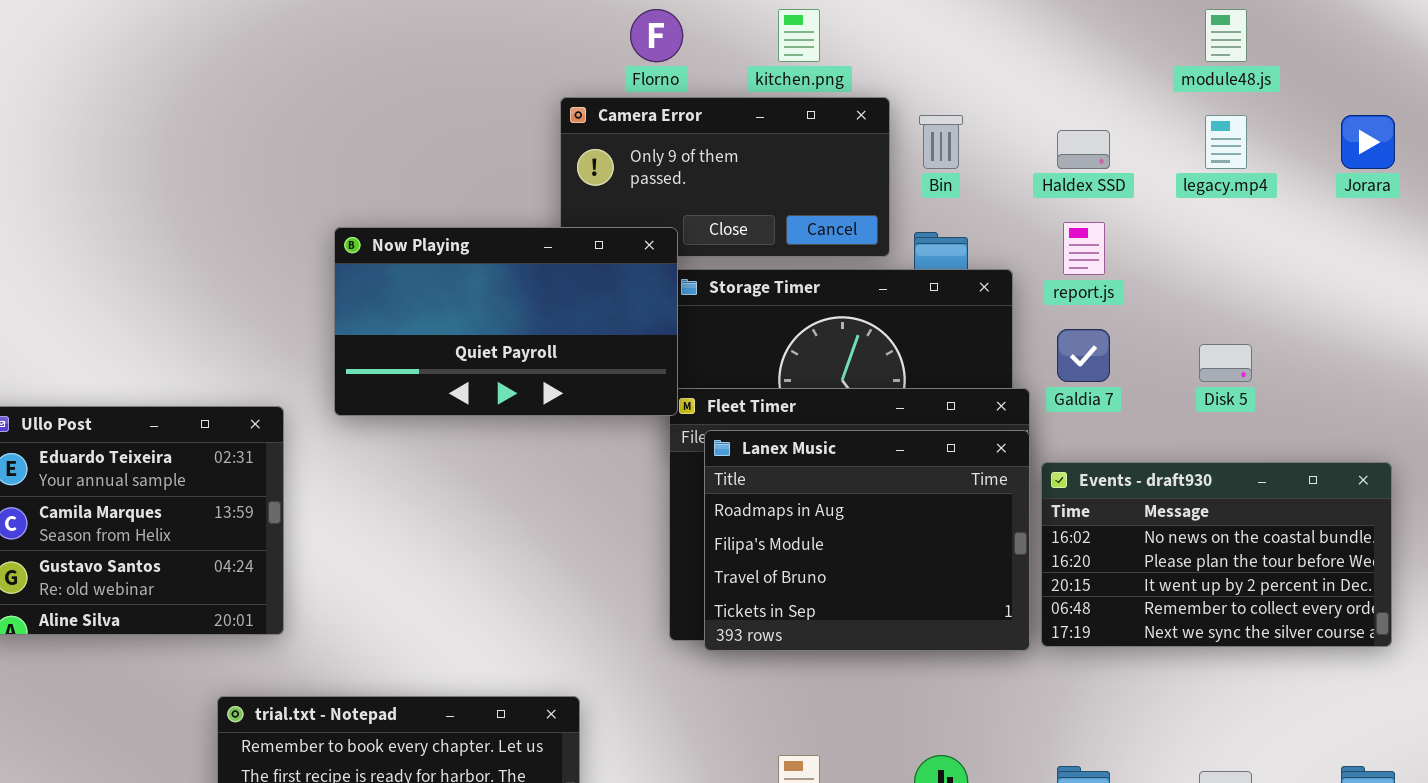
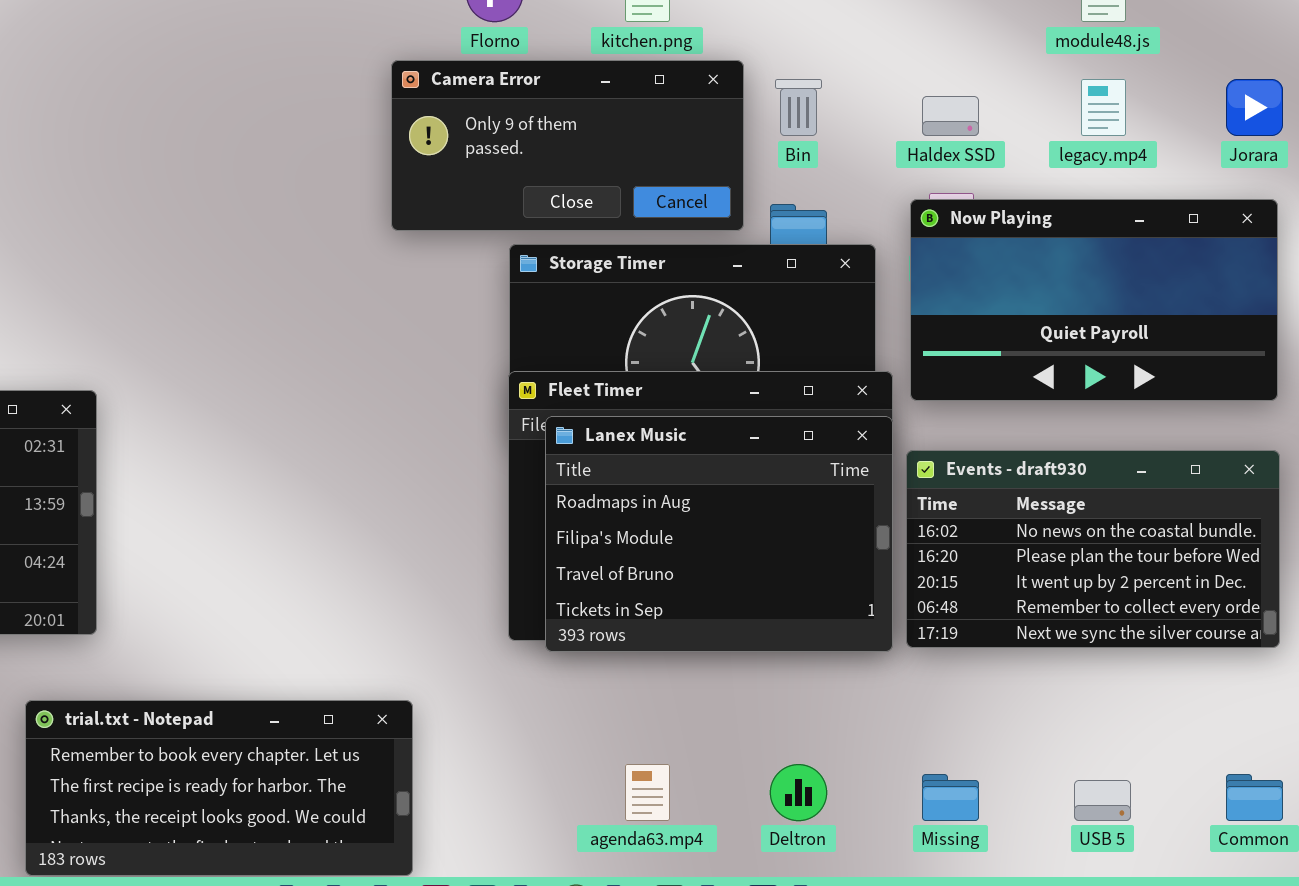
Now Playing: [334,227,678,416] -> [910,199,1278,401], moved

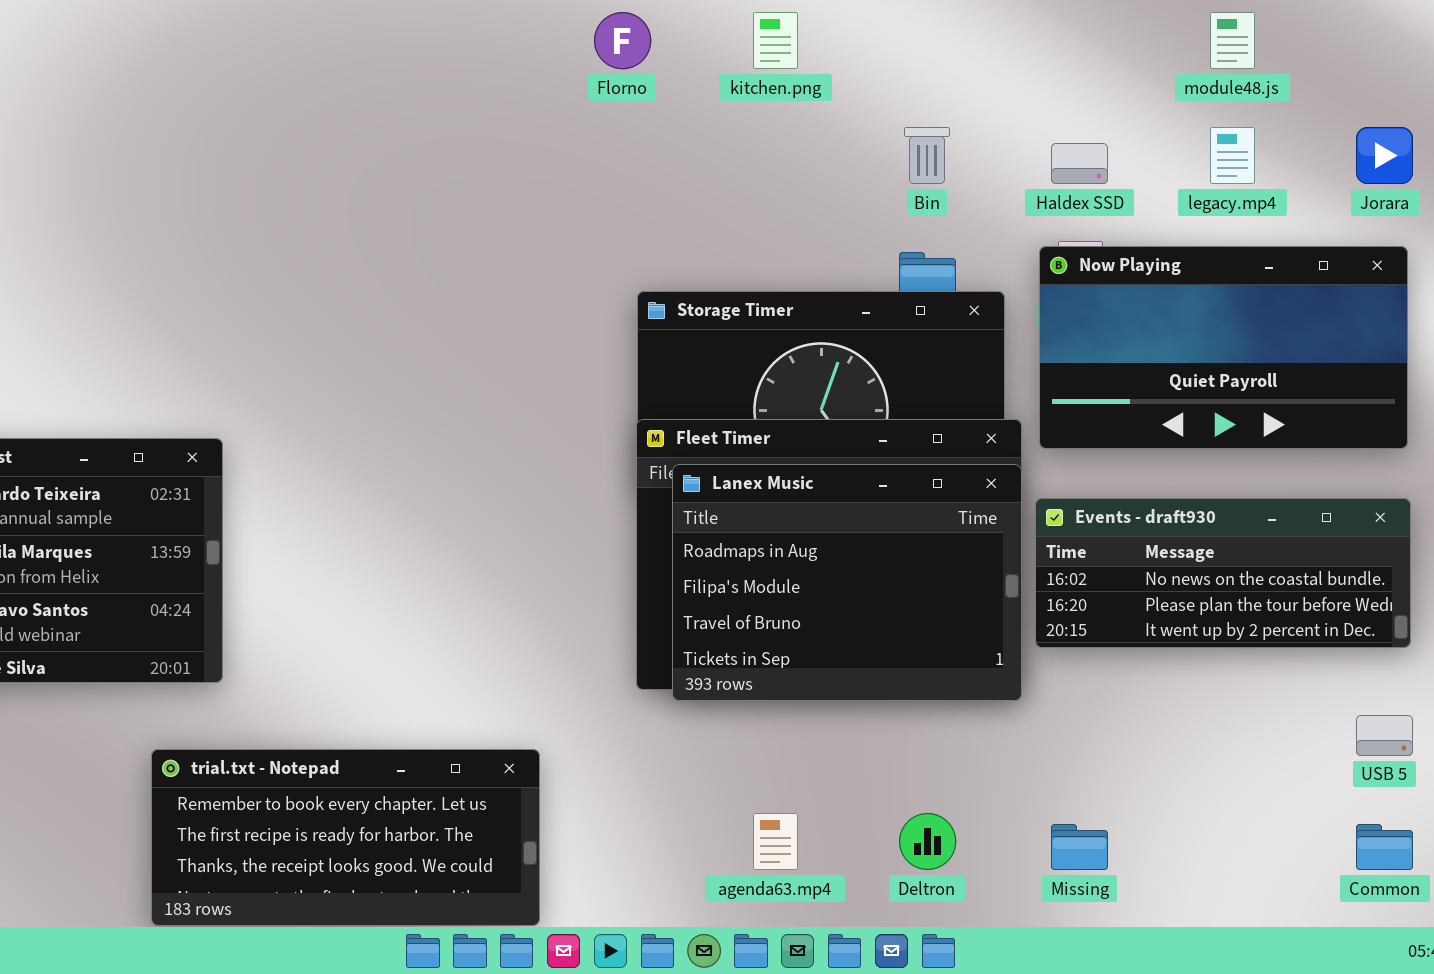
Camera Error: [391,60,744,231] -> none, closed
Events - draft930: [906,450,1280,648] -> [1035,498,1411,648], resized
USB 5: [1074,780,1131,821] -> [1356,715,1413,756], moved

